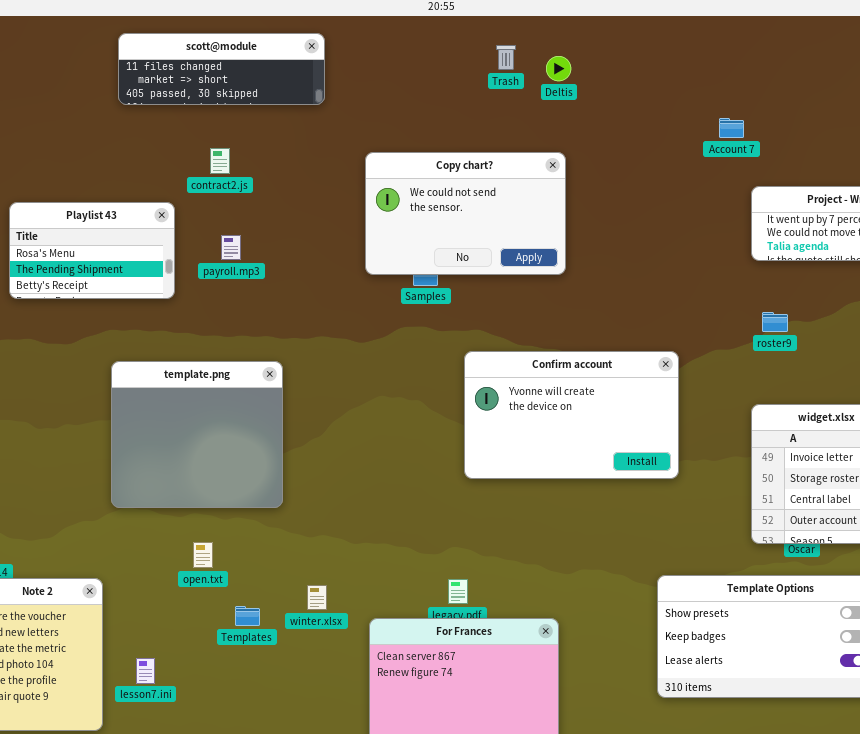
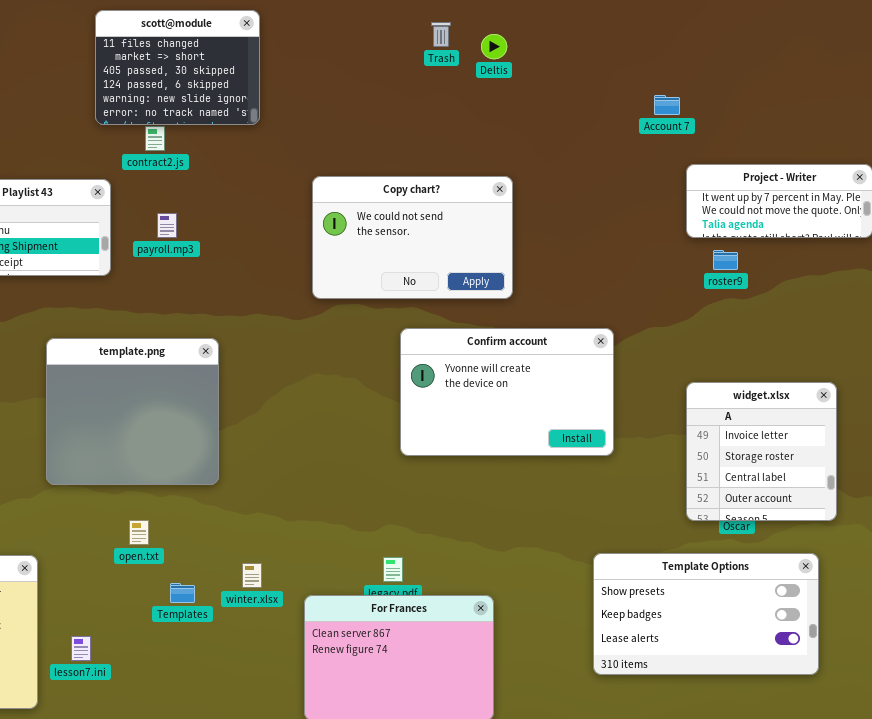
scott@module: [118,33,325,105] -> [95,10,260,125], resized
Copy chart?: [365,152,566,275] -> [312,176,513,299], moved
roster9: [762,312,788,332] -> [713,250,738,270], moved

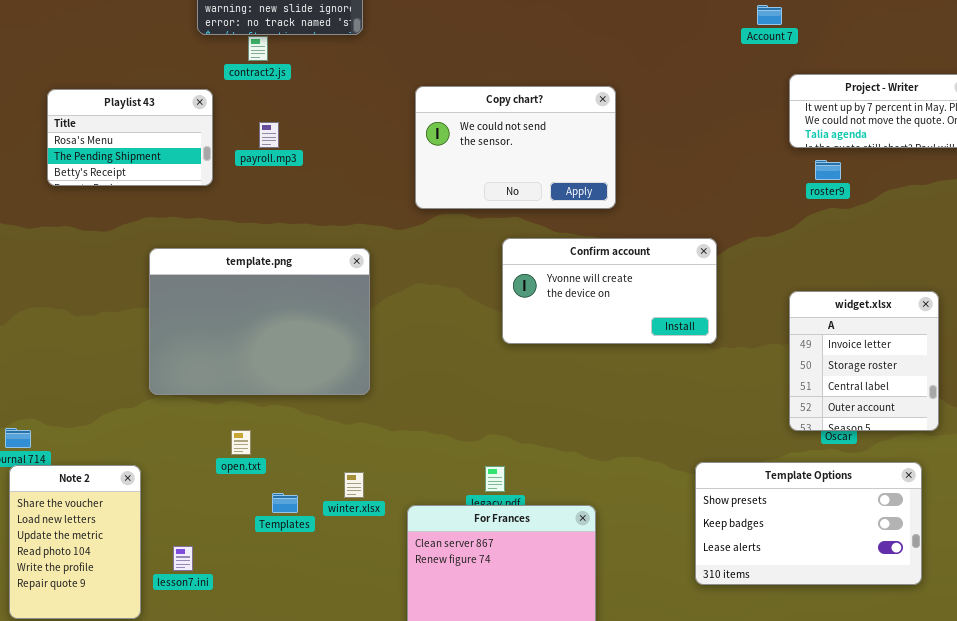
Confirm account: [400,328,614,456] -> [502,238,717,344], resized
template.png: [46,338,219,485] -> [149,248,370,395], resized

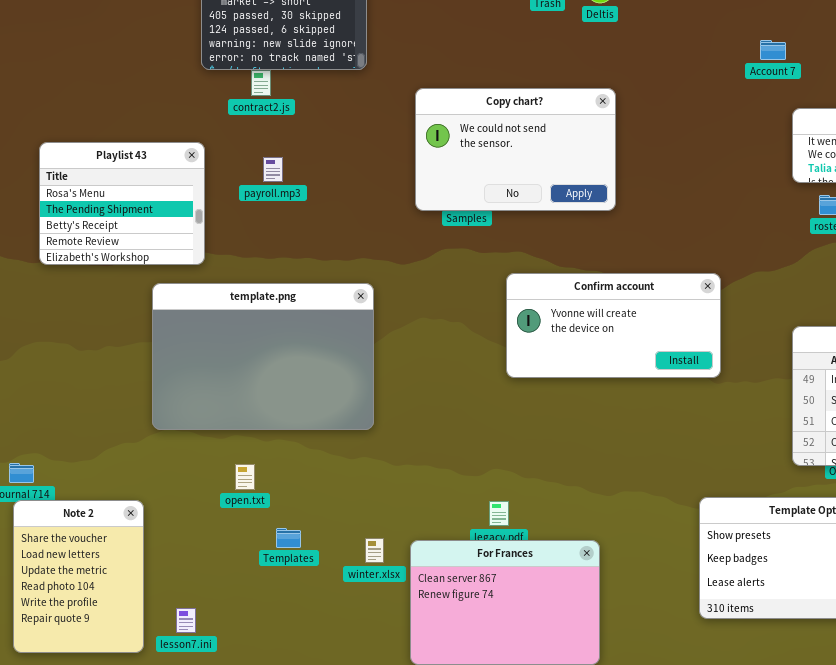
Copy chart?: [415,86,616,209] -> [415,88,616,211], moved
Playlist 43: [47,89,213,186] -> [39,142,205,265], moved, resized
winter.xlsx: [344,472,364,498] -> [365,538,384,563], moved
lesson7.ini: [173,546,193,571] -> [176,608,196,633], moved

